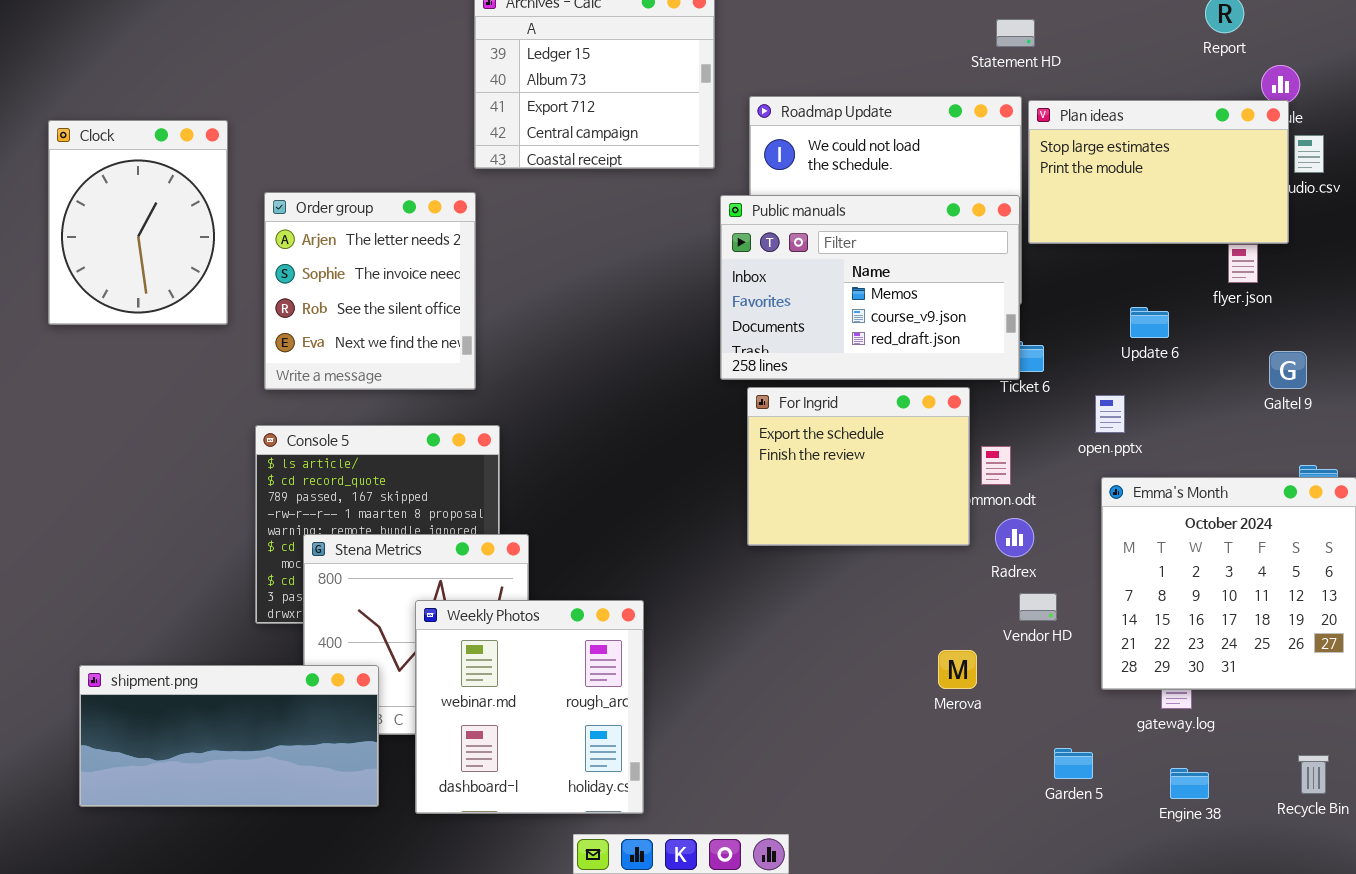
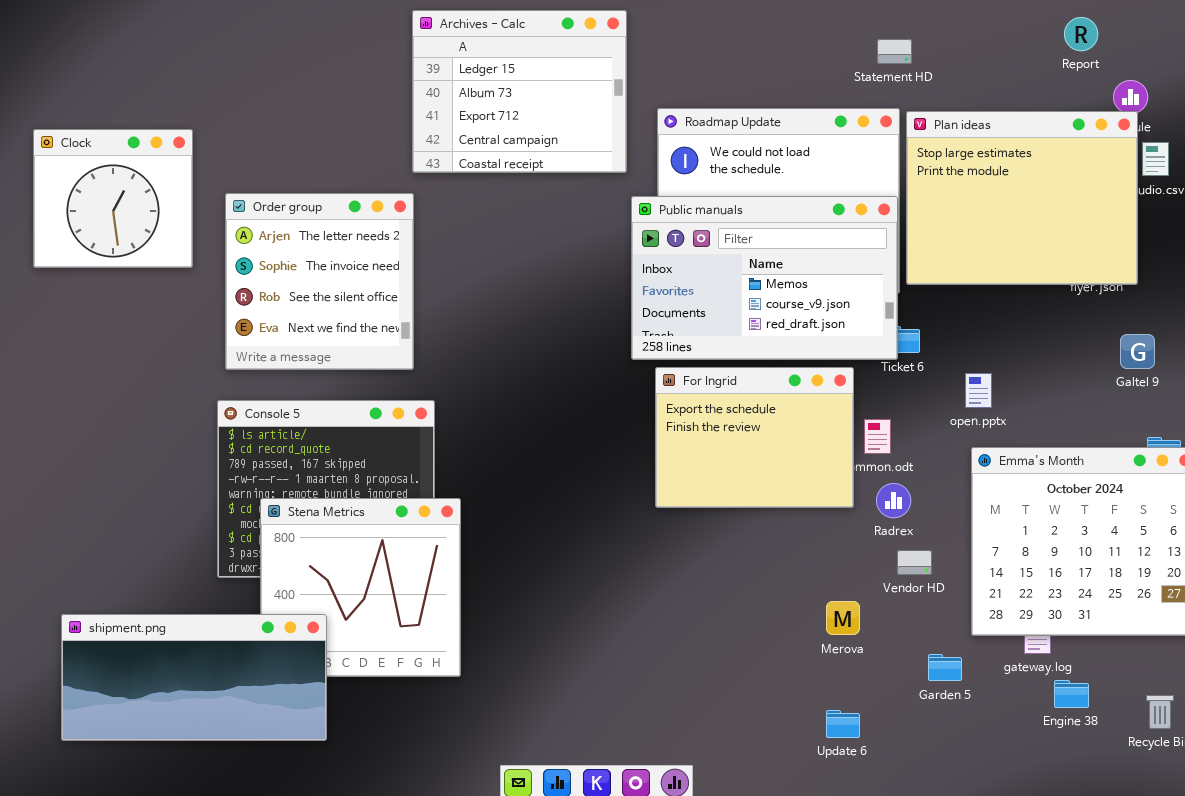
Plan ideas: [1028,100,1289,244] -> [906,111,1138,285], resized
Clock: [48,120,228,325] -> [33,129,193,268], resized
Update 6: [1130,307,1169,338] -> [826,710,860,738], moved
Weekly Photos: [415,600,644,814] -> none, closed
Garden 5: [1054,748,1093,779] -> [928,654,962,681], moved
Engine 38: [1170,768,1209,799] -> [1054,680,1089,708], moved

